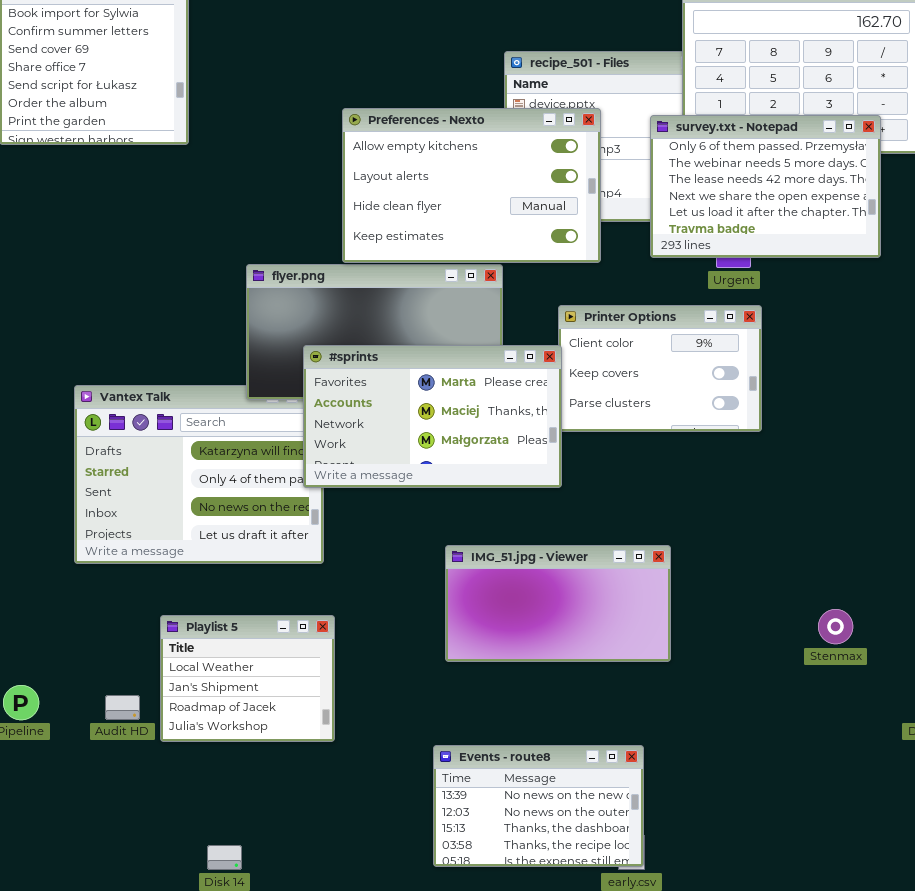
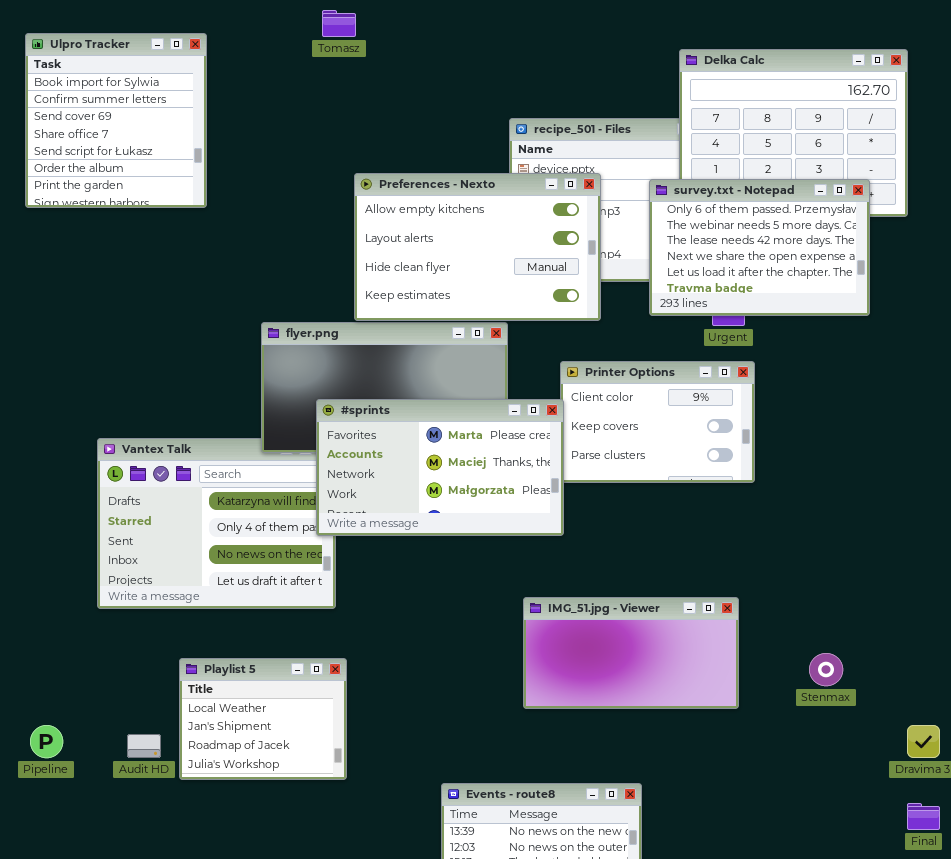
IMG_51.jpg - Viewer: [445,545,671,662] -> [523,597,739,709], moved

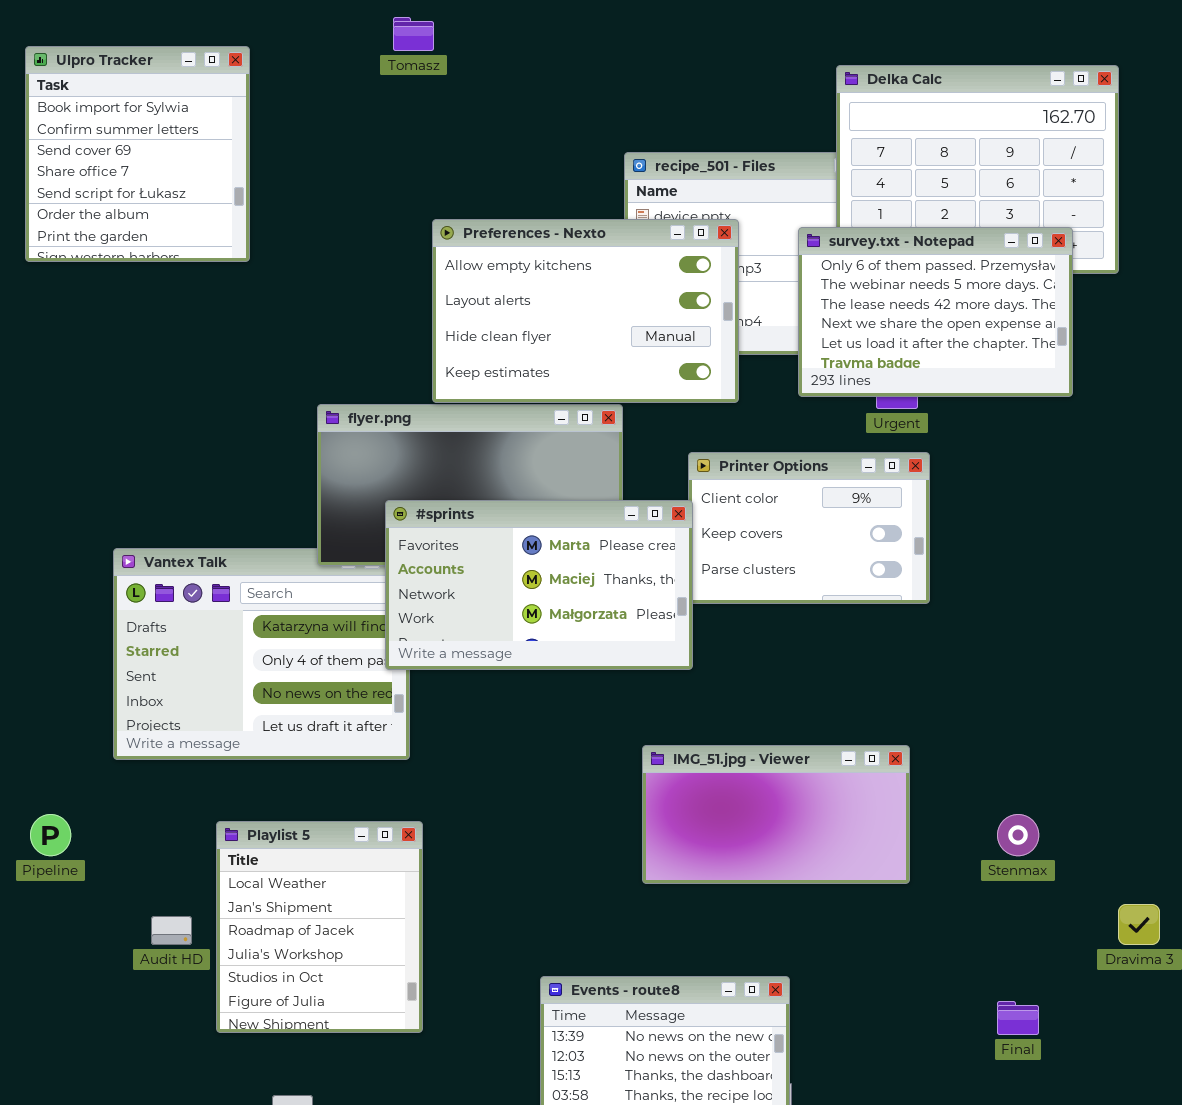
Playlist 5: [179,658,347,780] -> [216,821,423,1033], resized
Pipeline: [30,725,63,758] -> [30,814,71,856], moved
Final: [907,803,940,830] -> [997,1001,1039,1035], moved

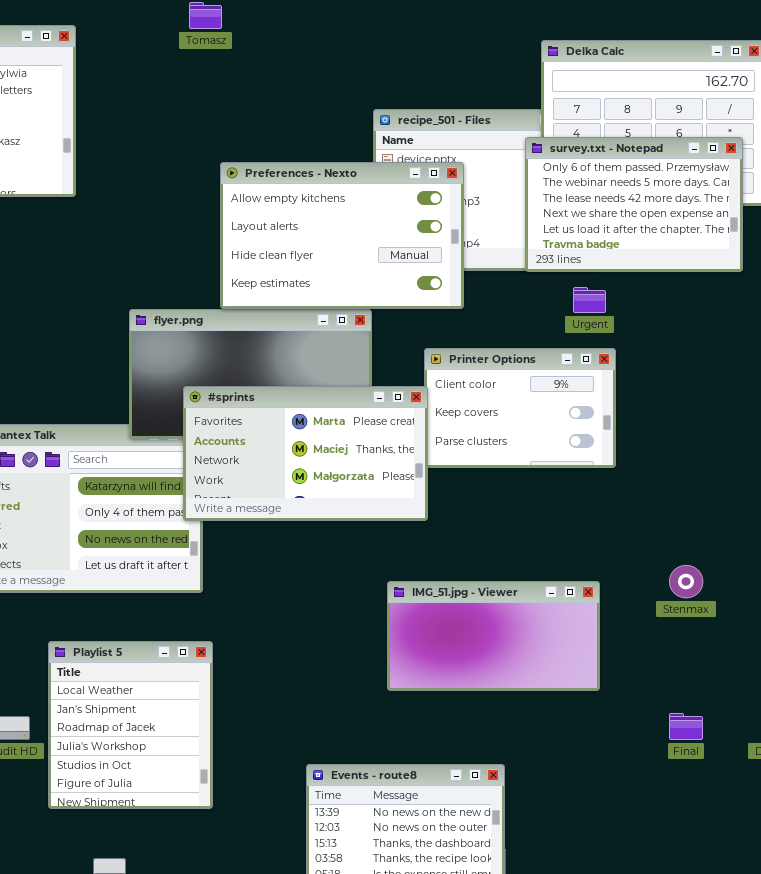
survey.txt - Notepad: [798,227,1073,397] -> [525,137,743,272], moved
Stenmax: [997,814,1039,856] -> [669,565,703,598], moved
Final: [997,1001,1039,1035] -> [669,713,703,740], moved

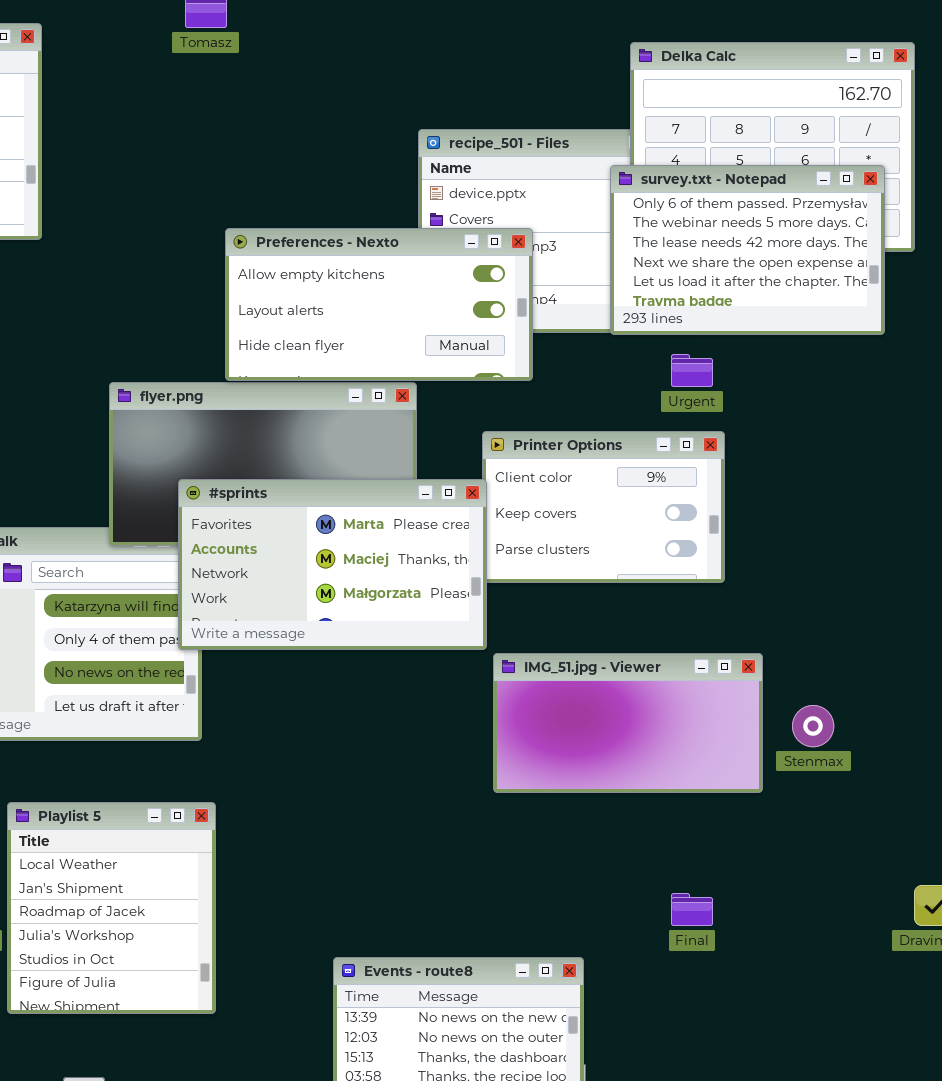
Preferences - Nexto: [220,162,464,309] -> [225,228,533,381], resized
IMG_51.jpg - Viewer: [387,581,600,691] -> [493,653,763,793], moved
Final: [669,713,703,740] -> [671,893,713,926], moved

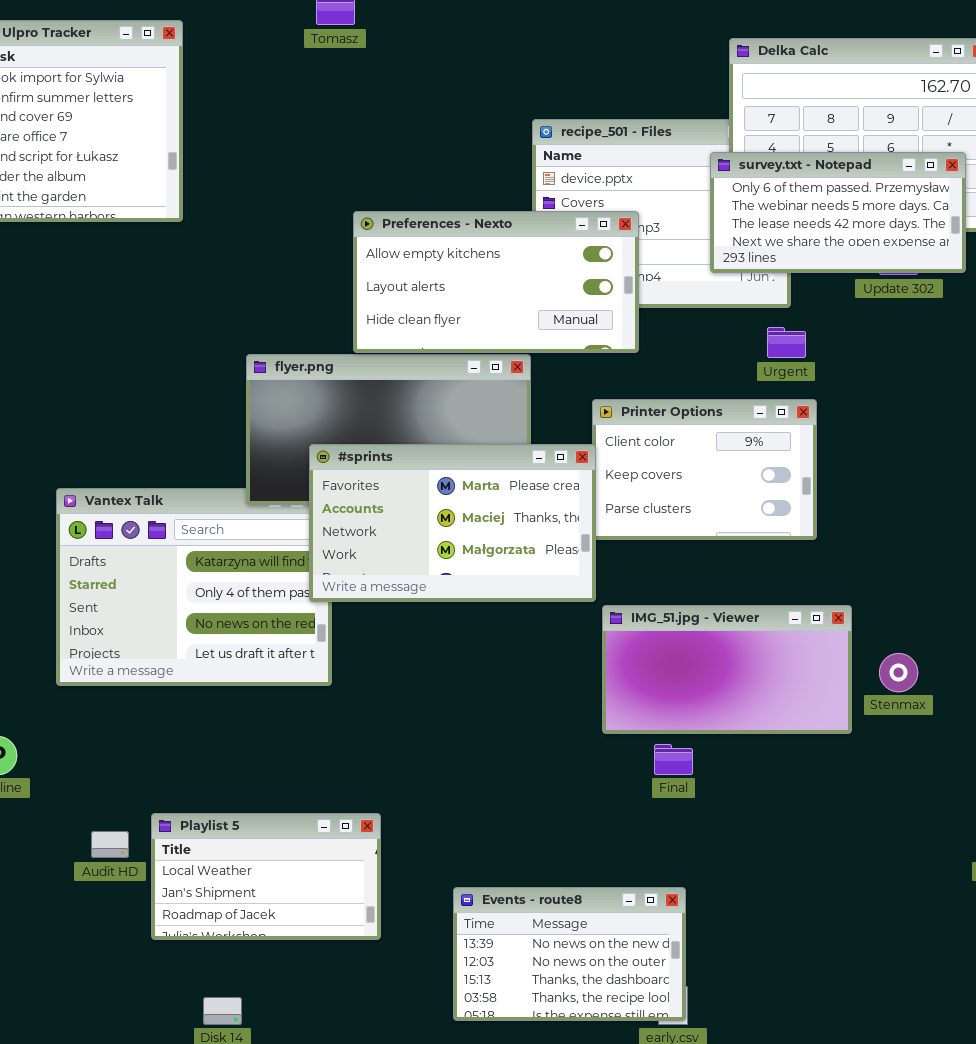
survey.txt - Notepad: [610,165,885,335] -> [710,152,966,273], resized
Playlist 5: [7,802,216,1014] -> [151,813,381,940], resized
Final: [671,893,713,926] -> [654,744,693,775], moved

